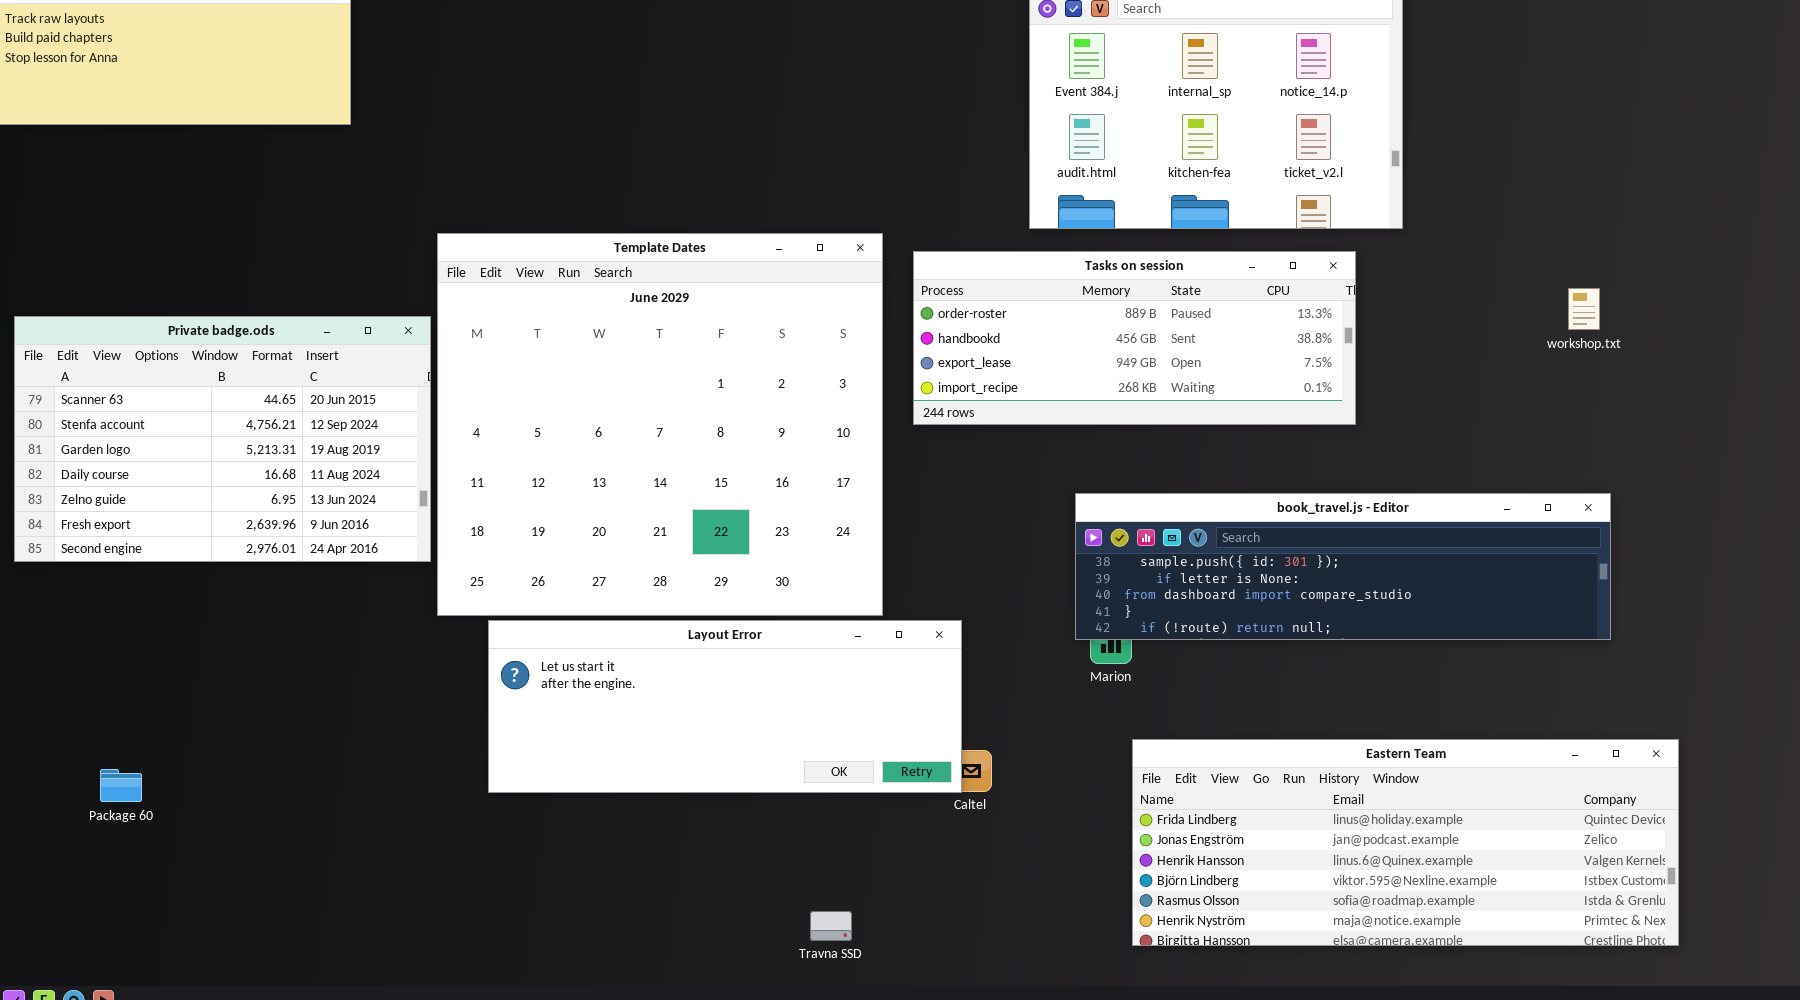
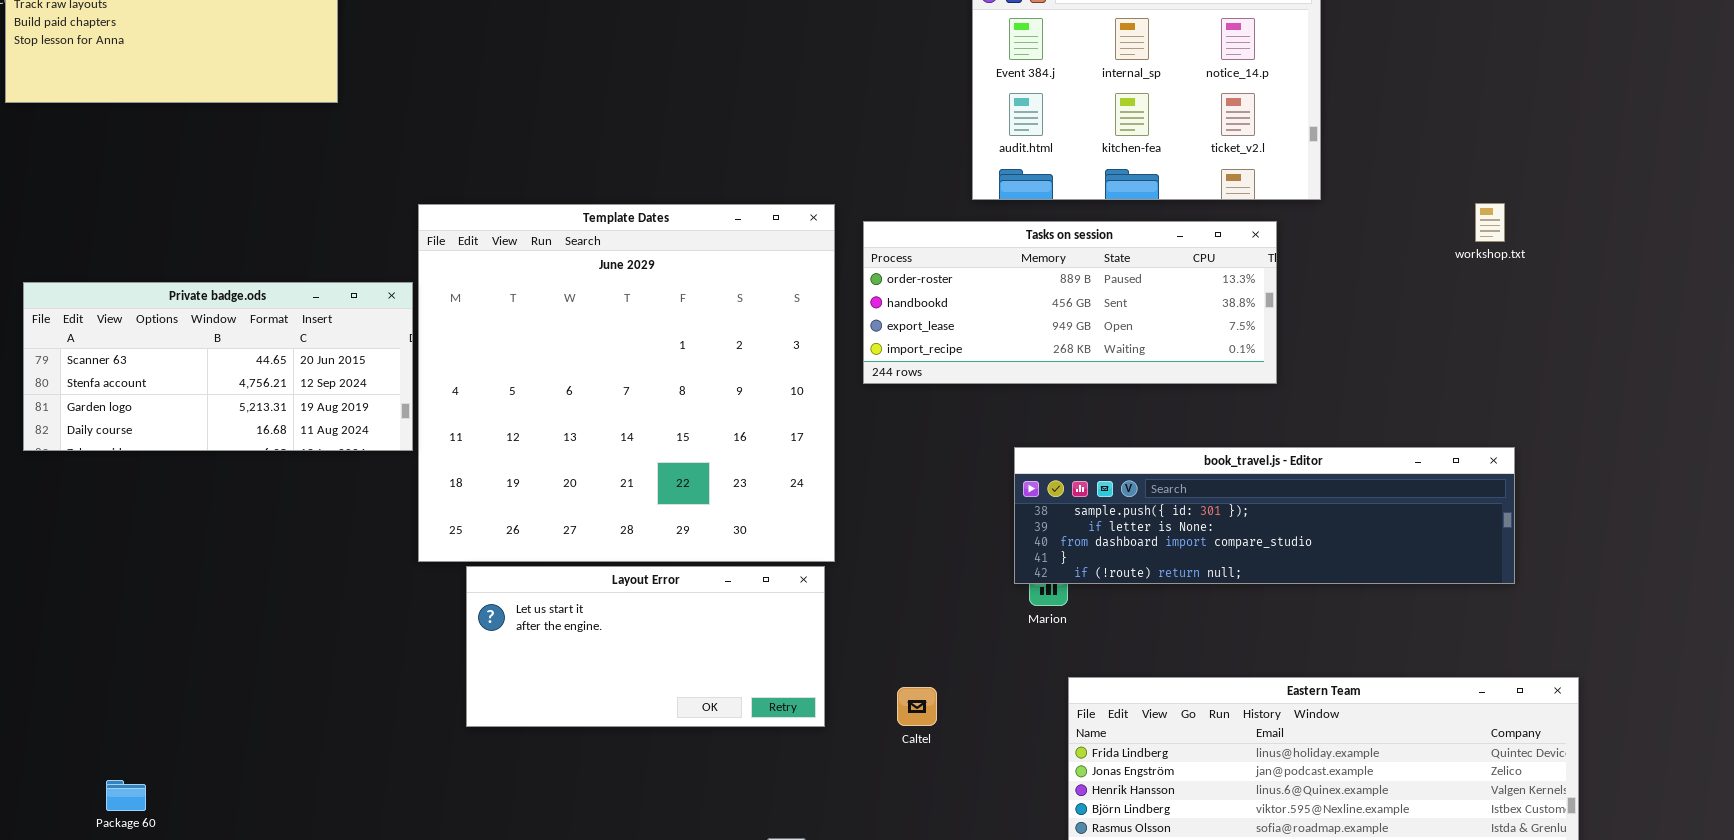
workshop.txt: [1568,288,1600,330] -> [1475,203,1505,242], moved
Private badge.ods: [14,316,431,562] -> [23,282,413,451], resized
Layout Error: [488,620,962,793] -> [466,566,825,727], resized
Package 60: [100,769,142,802] -> [106,780,146,811], moved

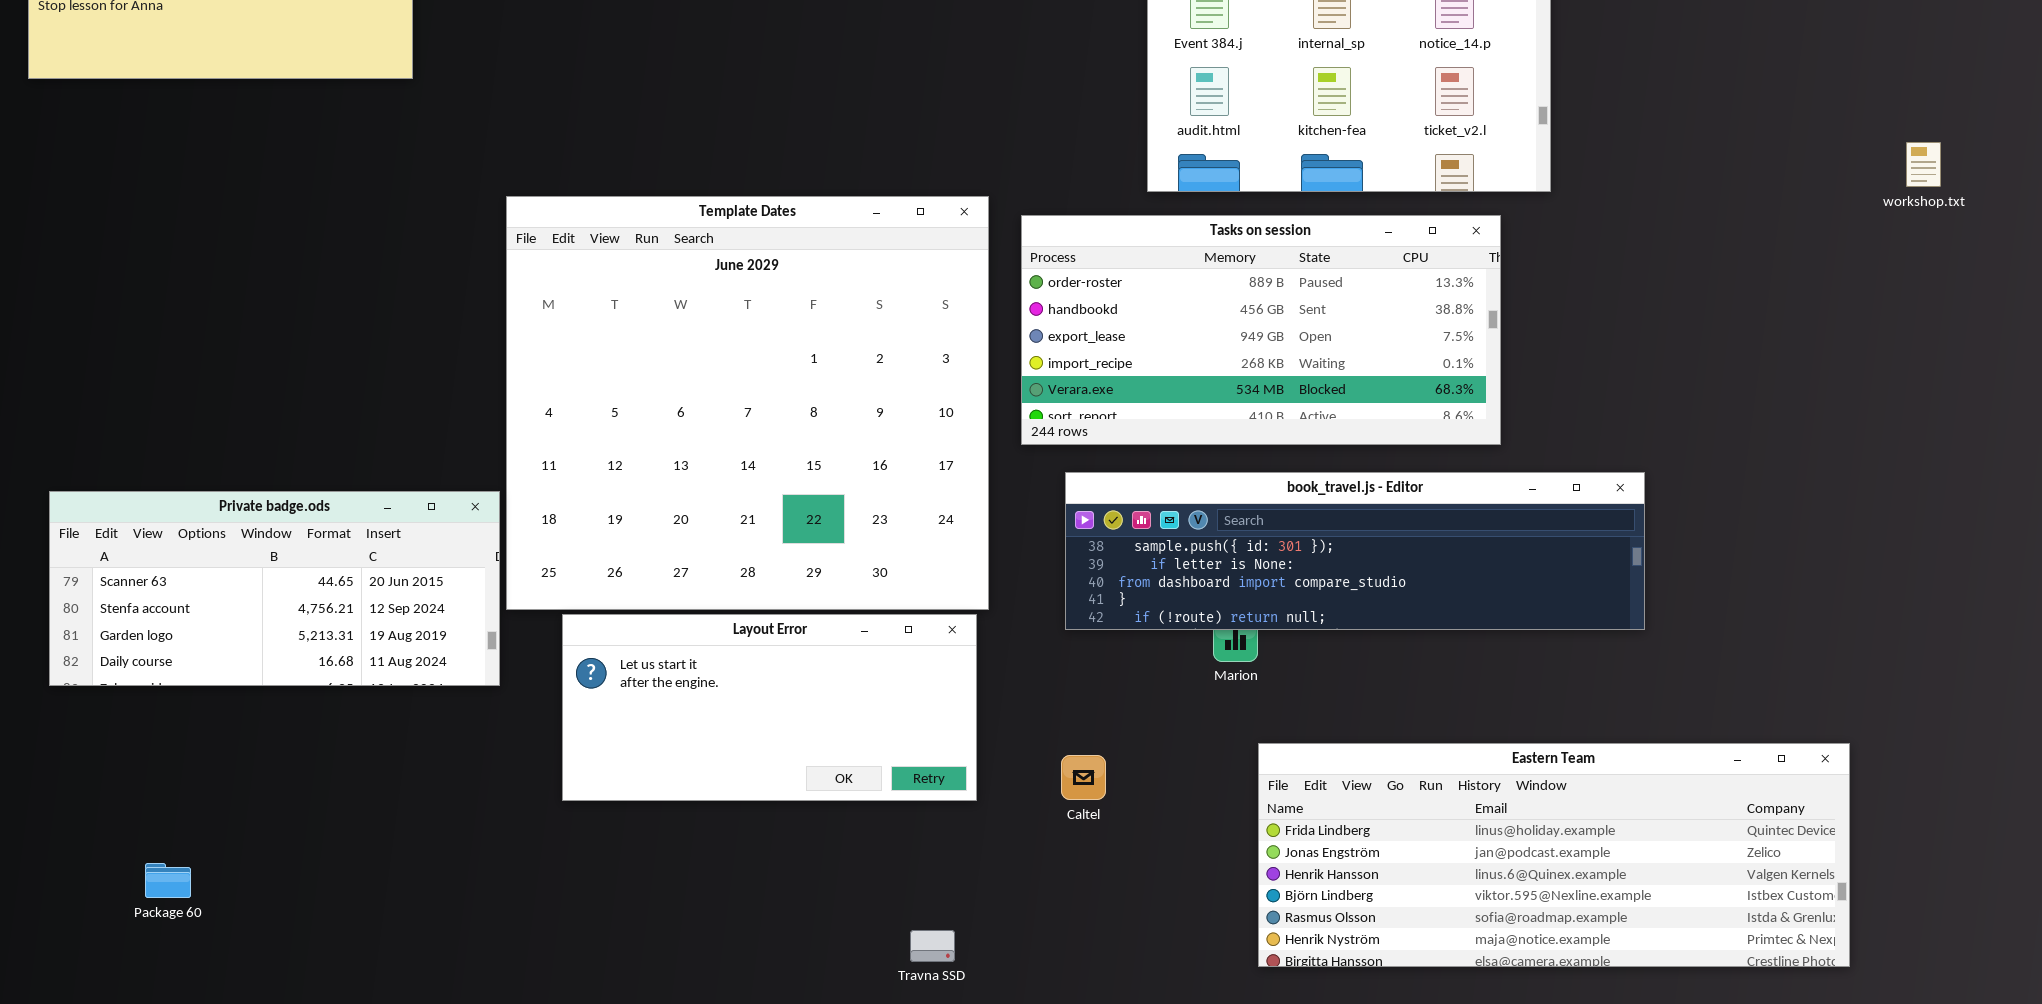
workshop.txt: [1475,203,1505,242] -> [1906,142,1941,187], moved
Tasks on session: [863,221,1277,384] -> [1021,215,1501,445], resized
Private badge.ods: [23,282,413,451] -> [49,491,500,686], moved
book_travel.js - Editor: [1014,447,1515,584] -> [1065,472,1645,630], moved

